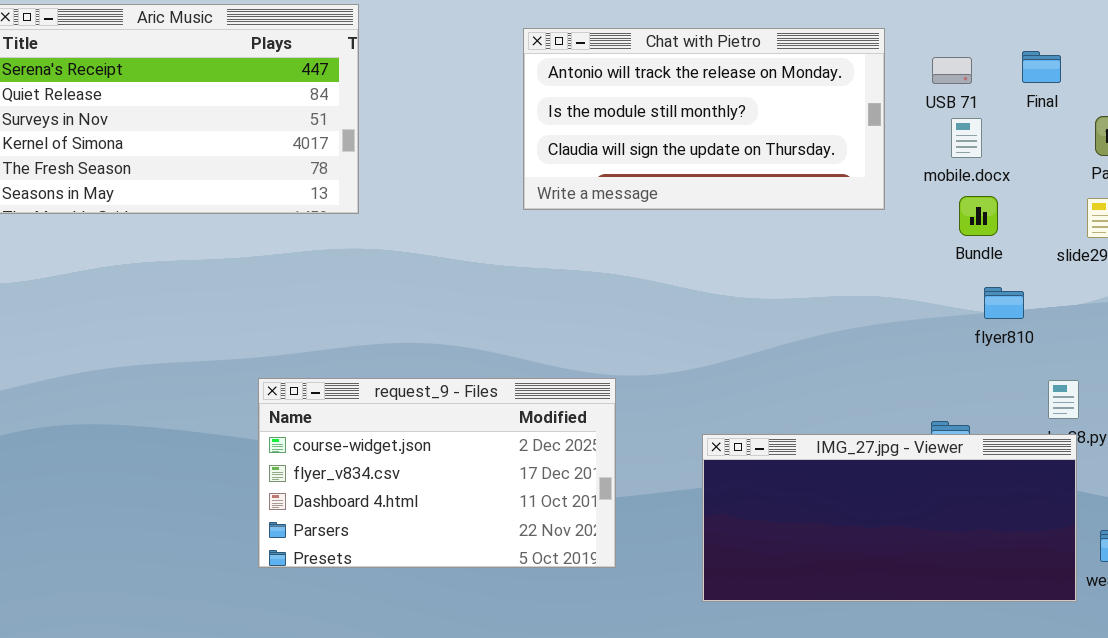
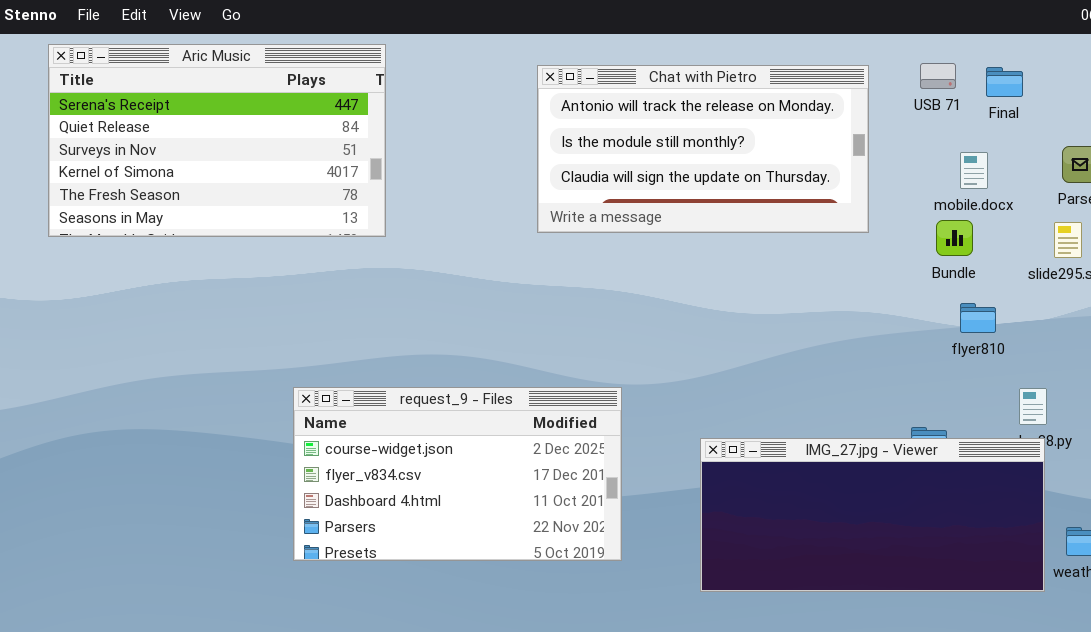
Final: [1022,51,1061,83] -> [986,67,1023,97], moved
USB 71: [932,57,972,84] -> [920,63,956,89], moved
mobile.docx: [951,118,982,158] -> [960,152,988,189], moved

